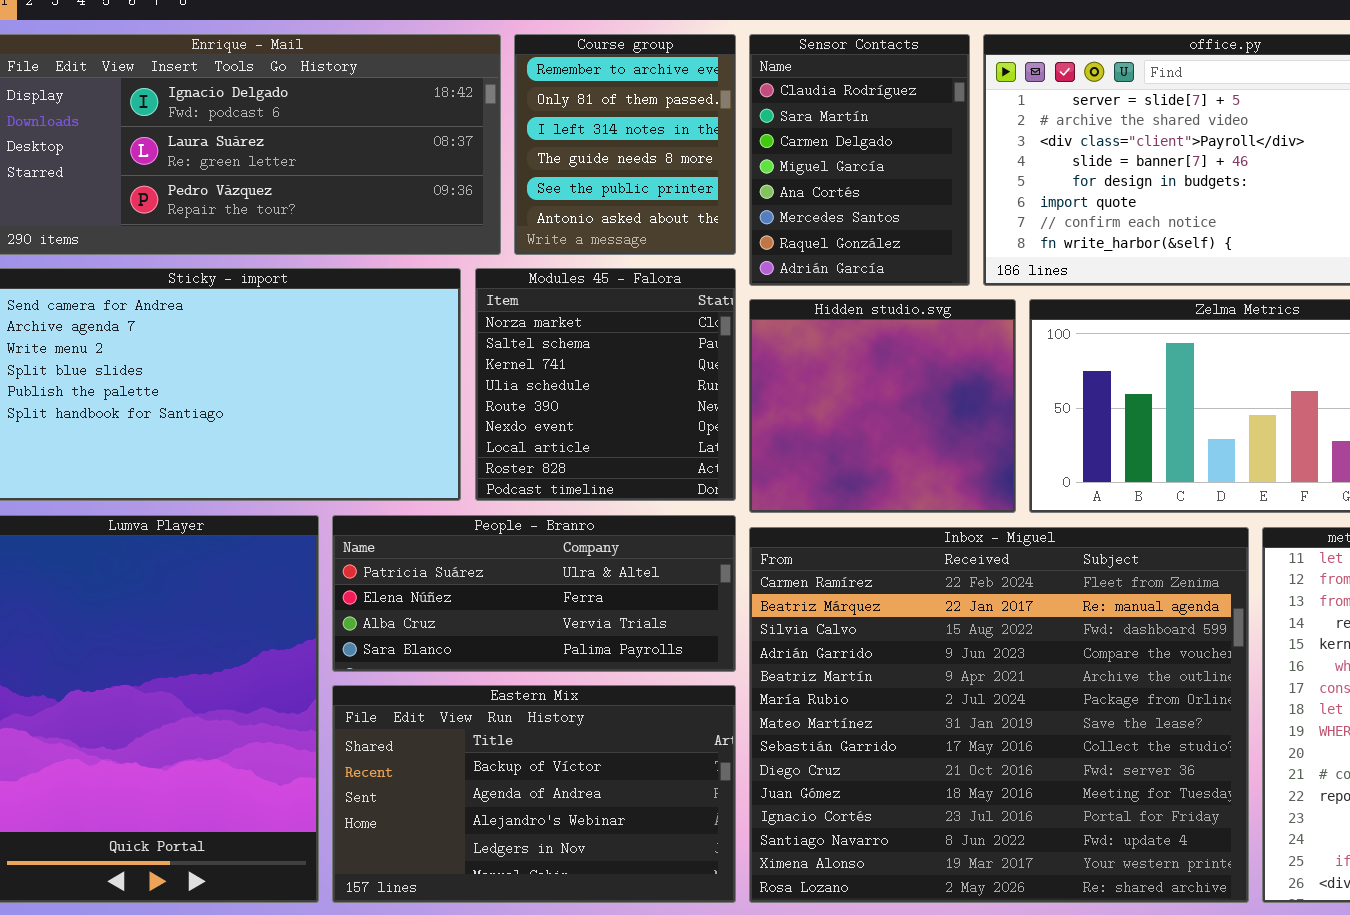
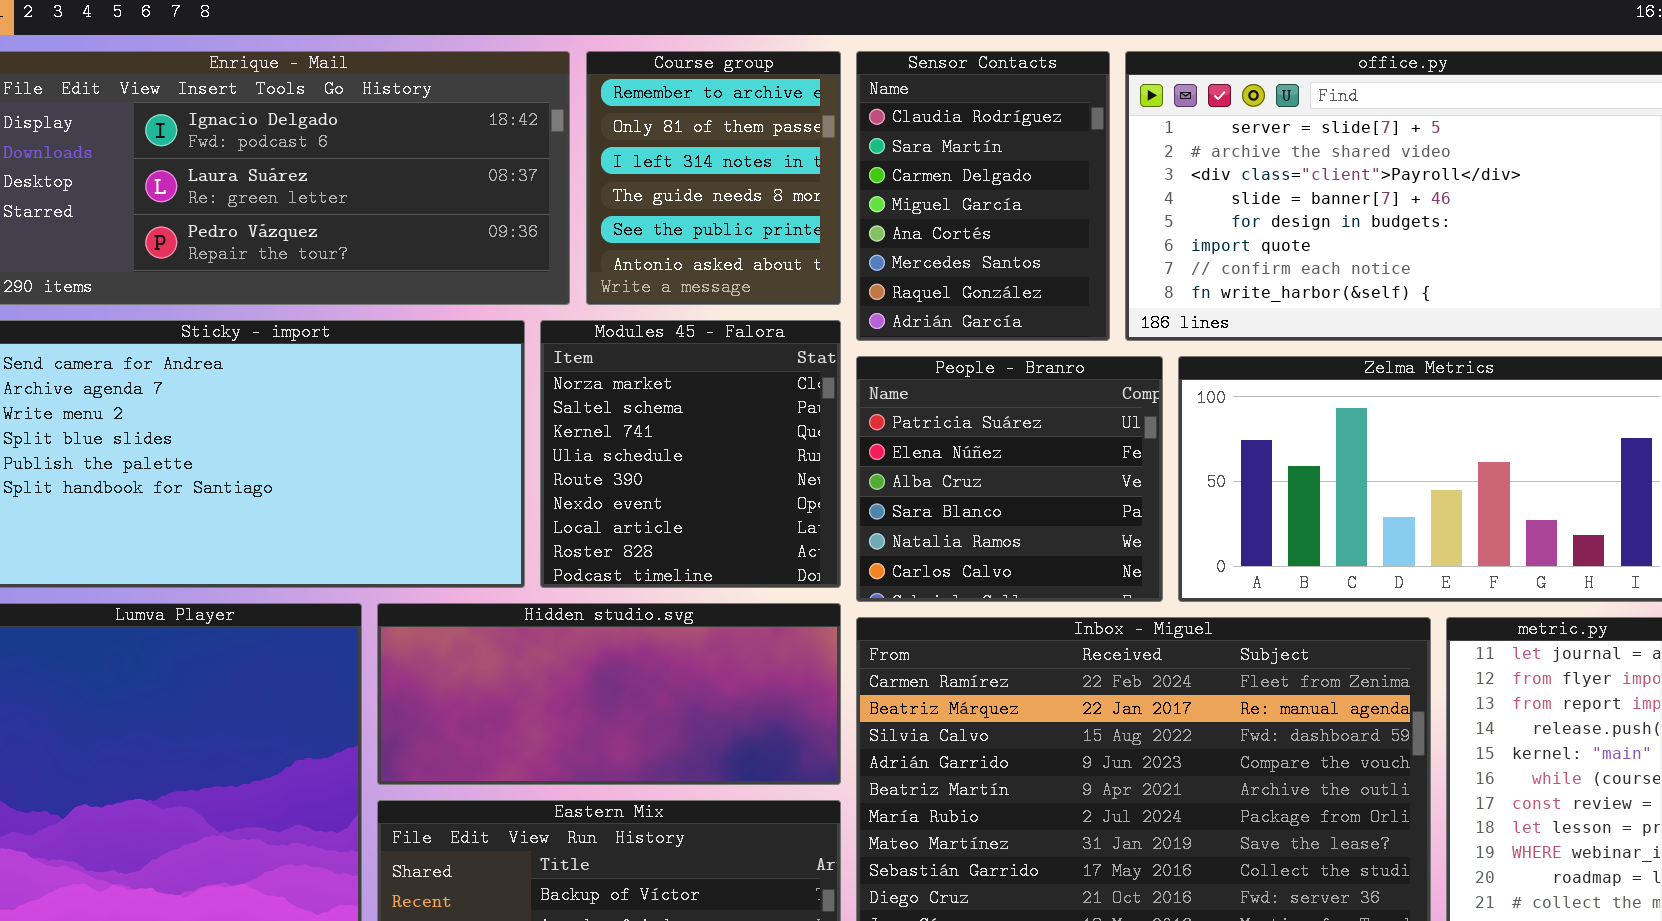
Hidden studio.svg: [749,299,1016,513] -> [377,603,841,785], moved, resized
People - Branro: [332,515,736,672] -> [856,356,1163,602], moved, resized

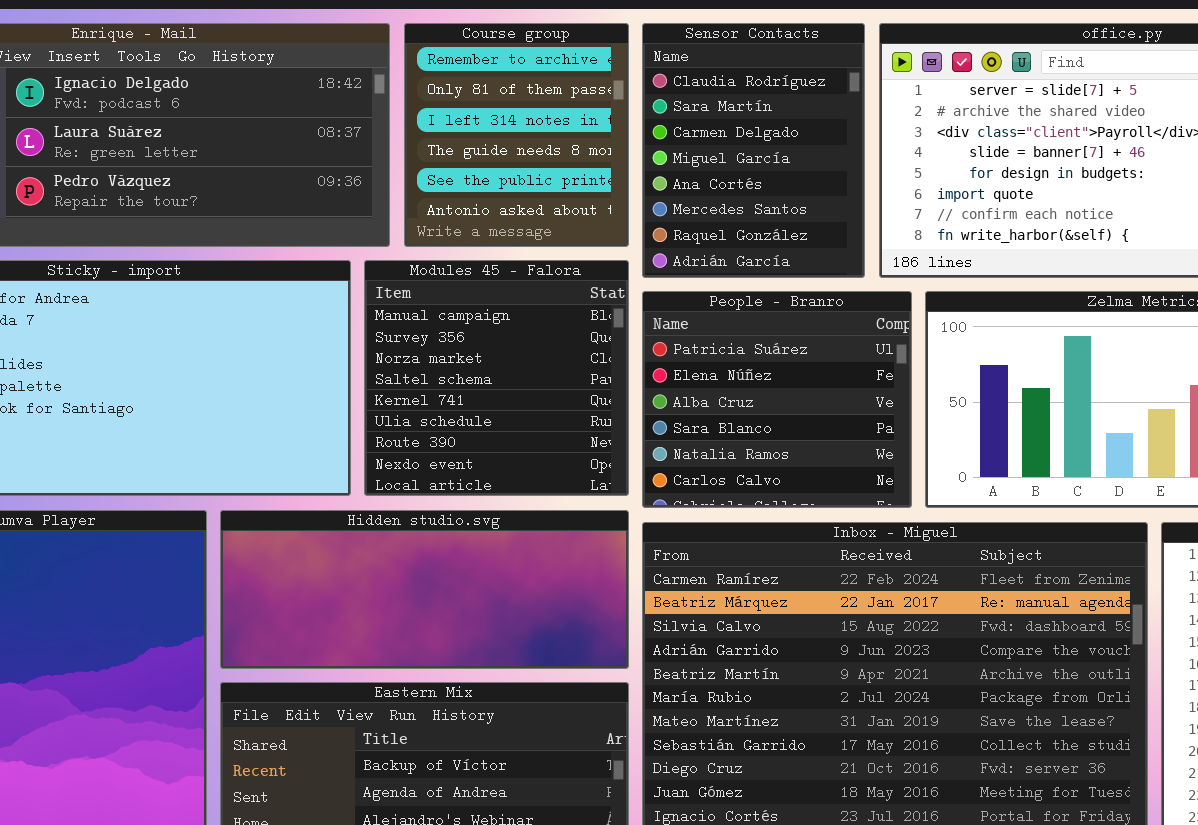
Modules 45 - Falora: [540,320,841,588] -> [364,260,629,496], scrolled up 2 rows

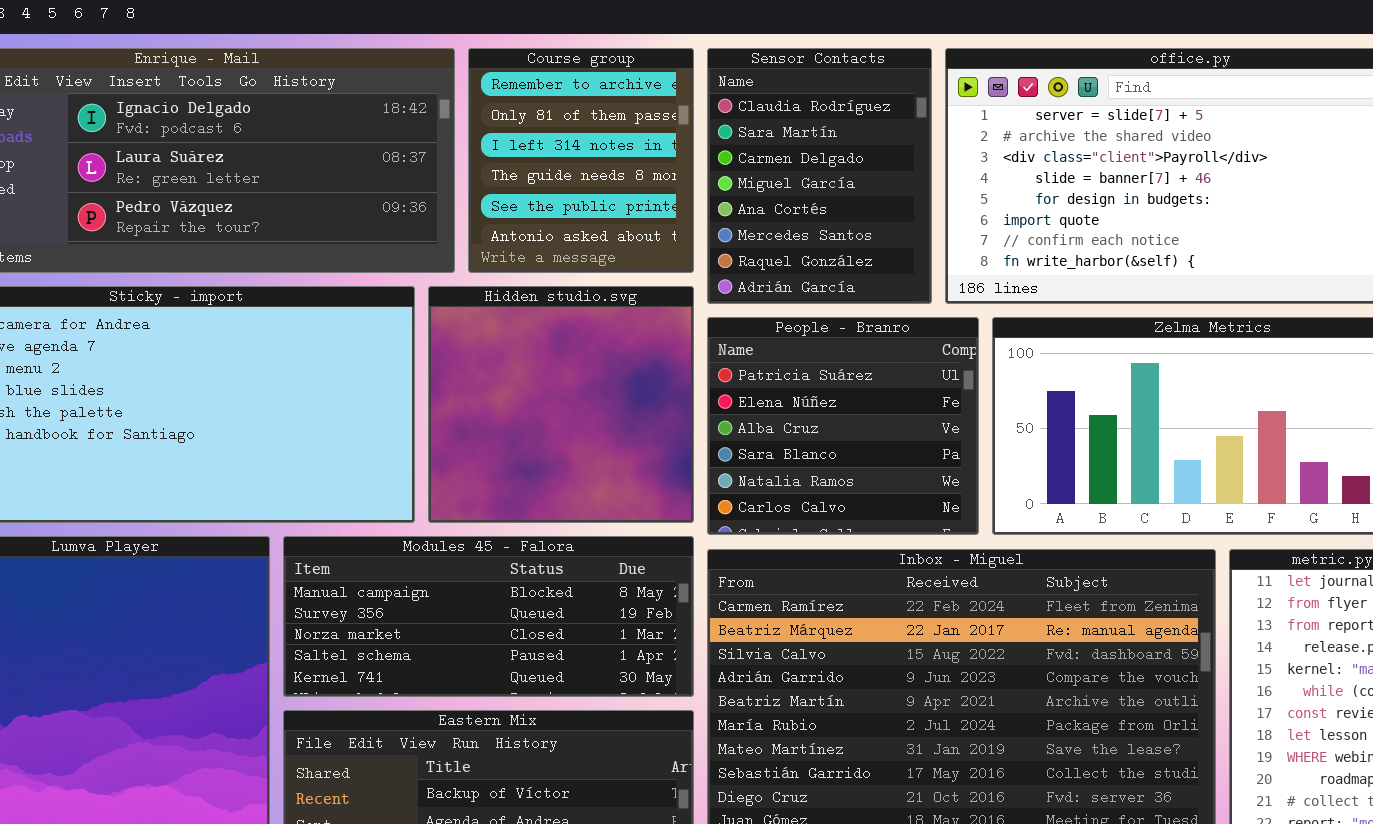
Modules 45 - Falora: [364,260,629,496] -> [283,536,694,697], moved, resized
Hidden studio.svg: [220,510,629,669] -> [428,286,694,523], moved, resized

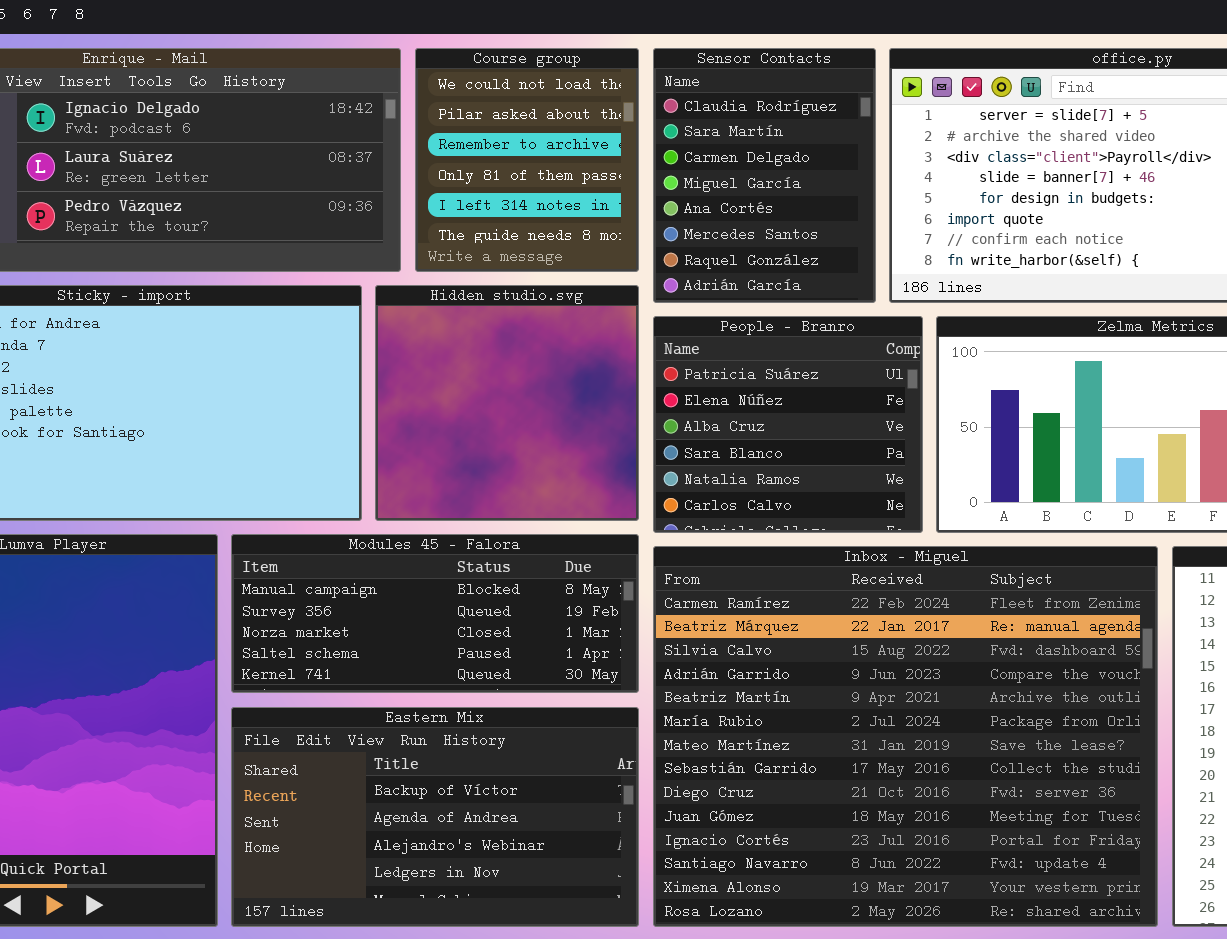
Course group: [468,48,694,273] -> [415,48,639,272], scrolled up 2 rows

